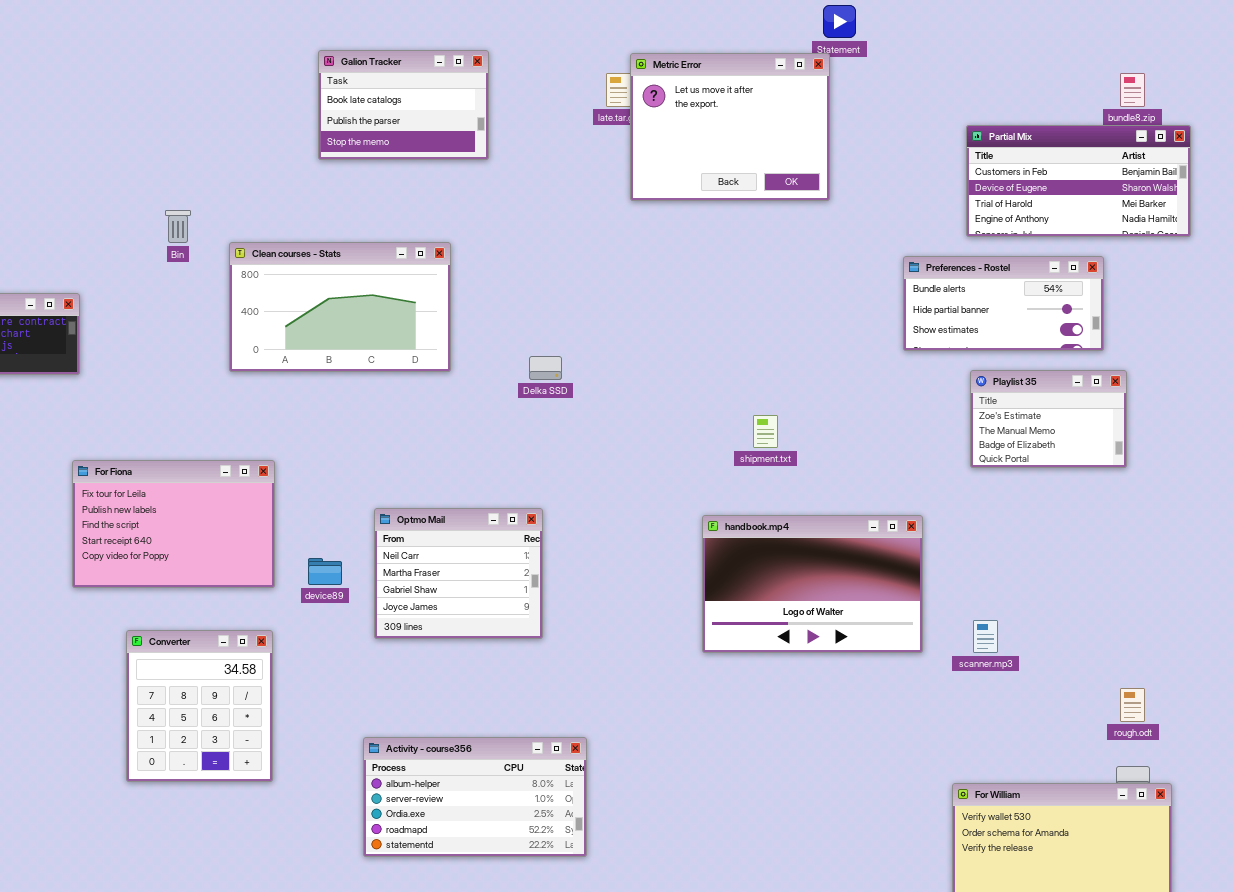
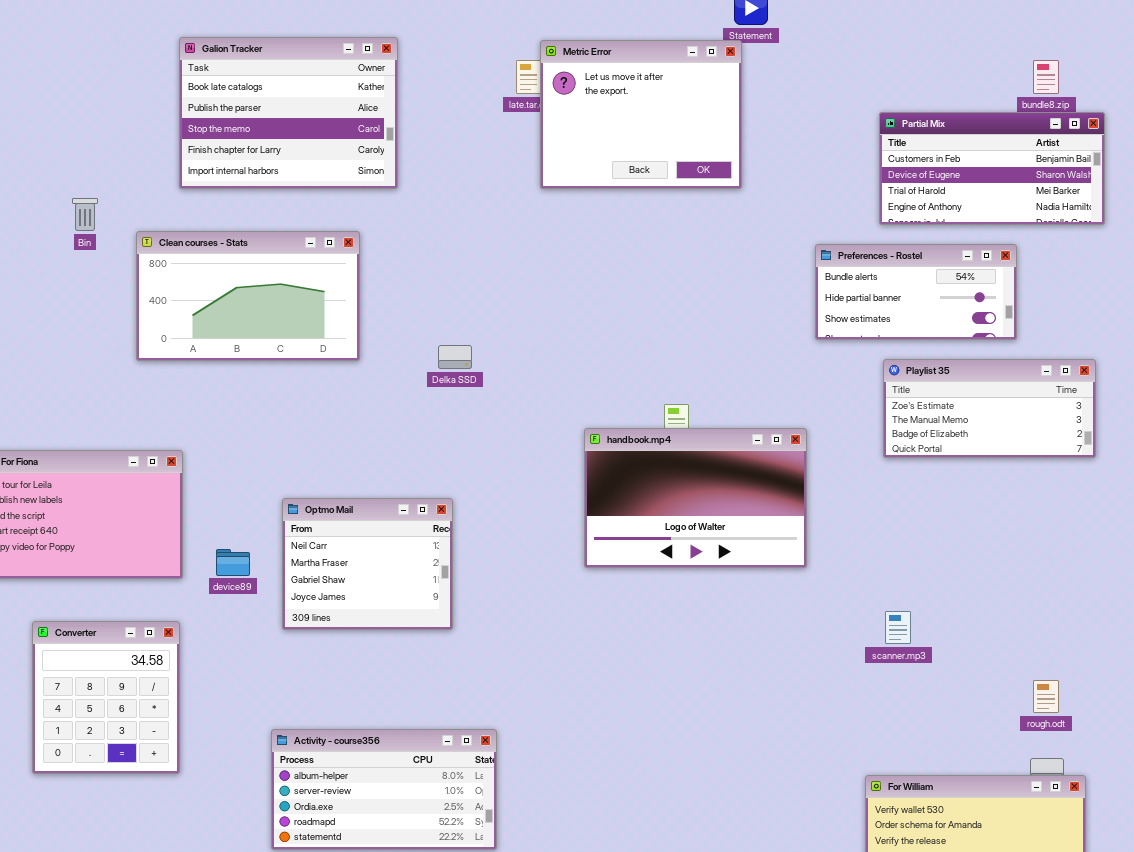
Galion Tracker: [318,50,489,160] -> [179,37,398,189], resized
Playlist 35: [970,370,1127,468] -> [883,359,1096,458], resized
handbook.mp4: [702,515,923,653] -> [584,428,807,568], moved

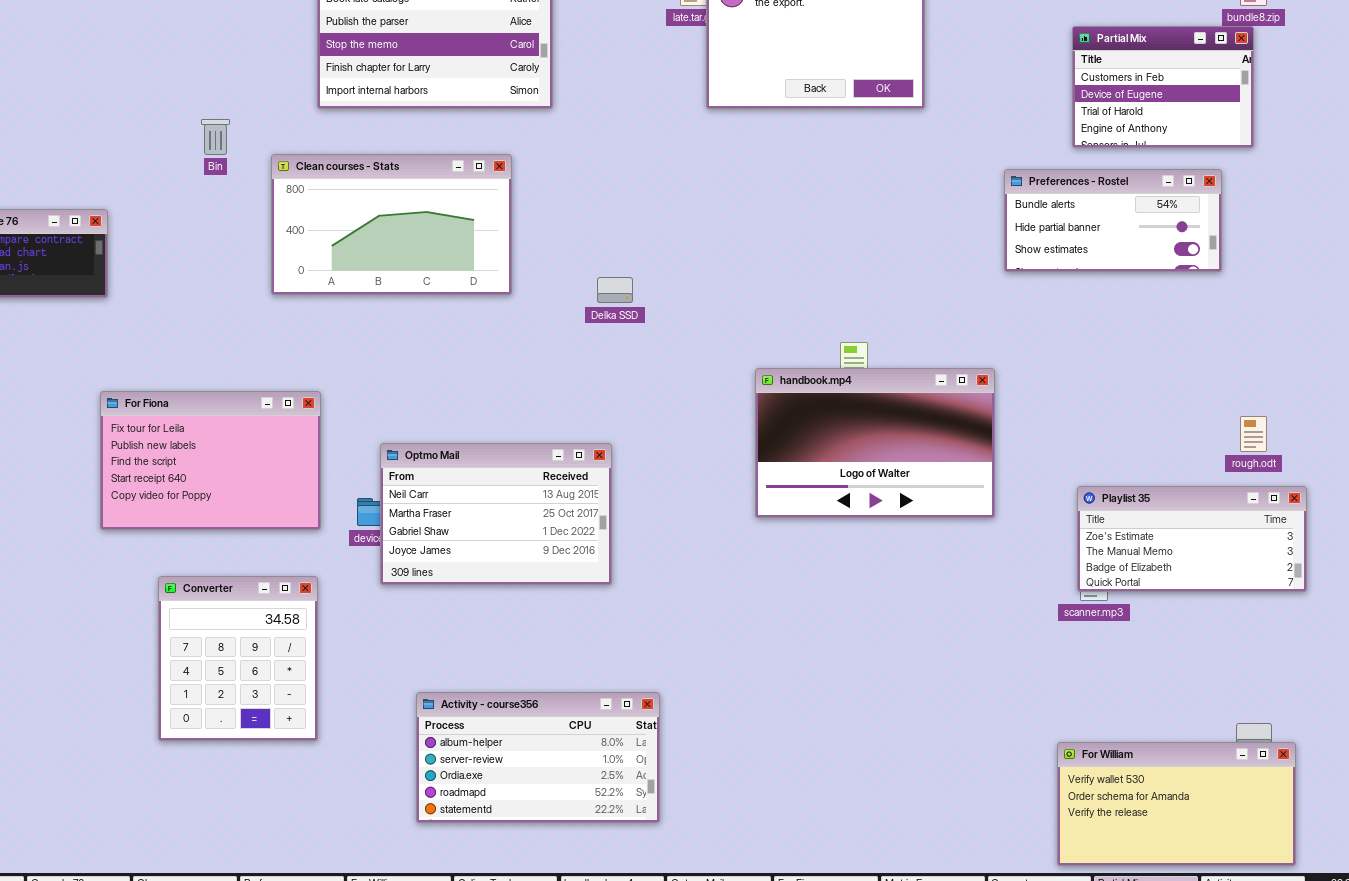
Partial Mix: [879,112,1105,225] -> [1072,26,1254,148], resized
Playlist 35: [883,359,1096,458] -> [1077,486,1307,592], moved
Optmo Mail: [282,498,453,630] -> [380,443,612,585], resized
rough.odt: [1033,680,1059,713] -> [1240,416,1267,452], moved

